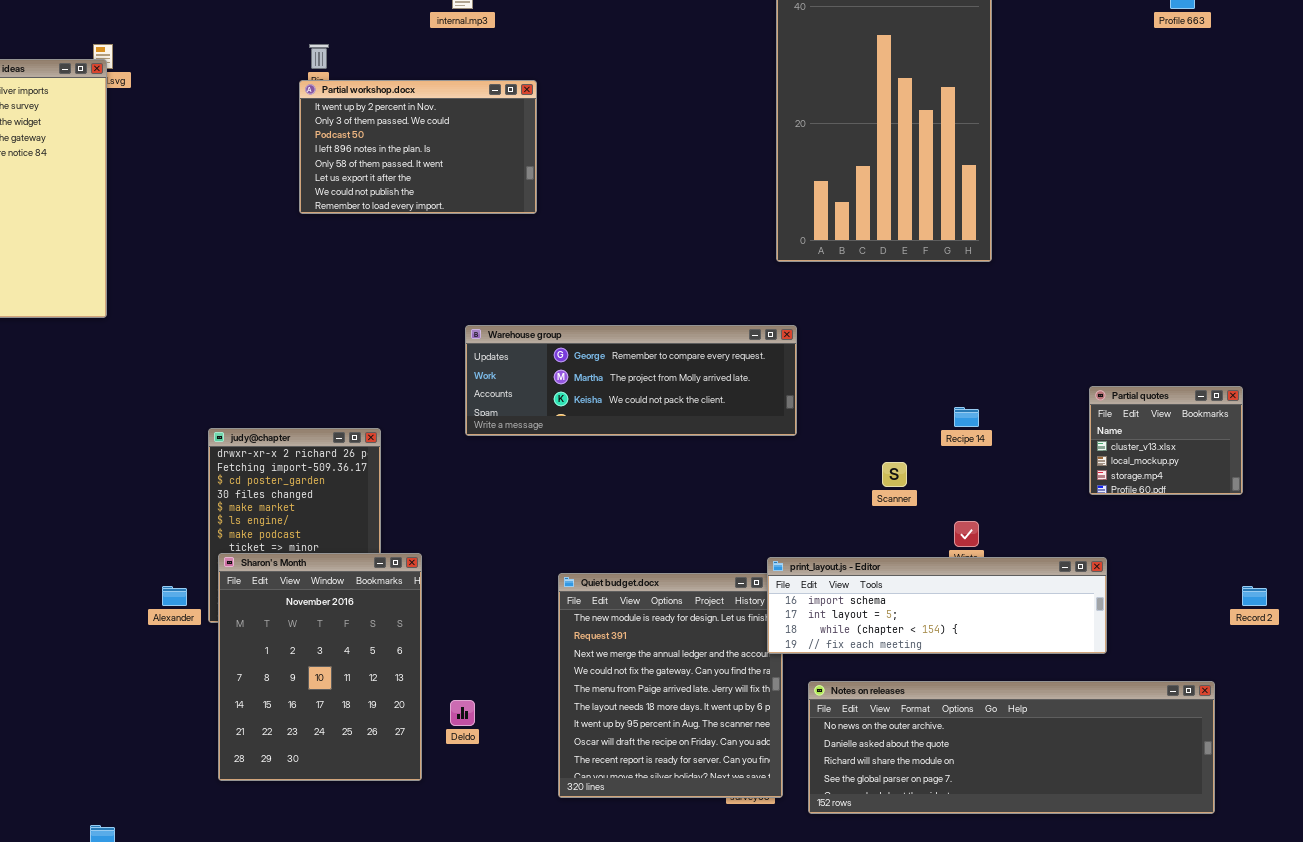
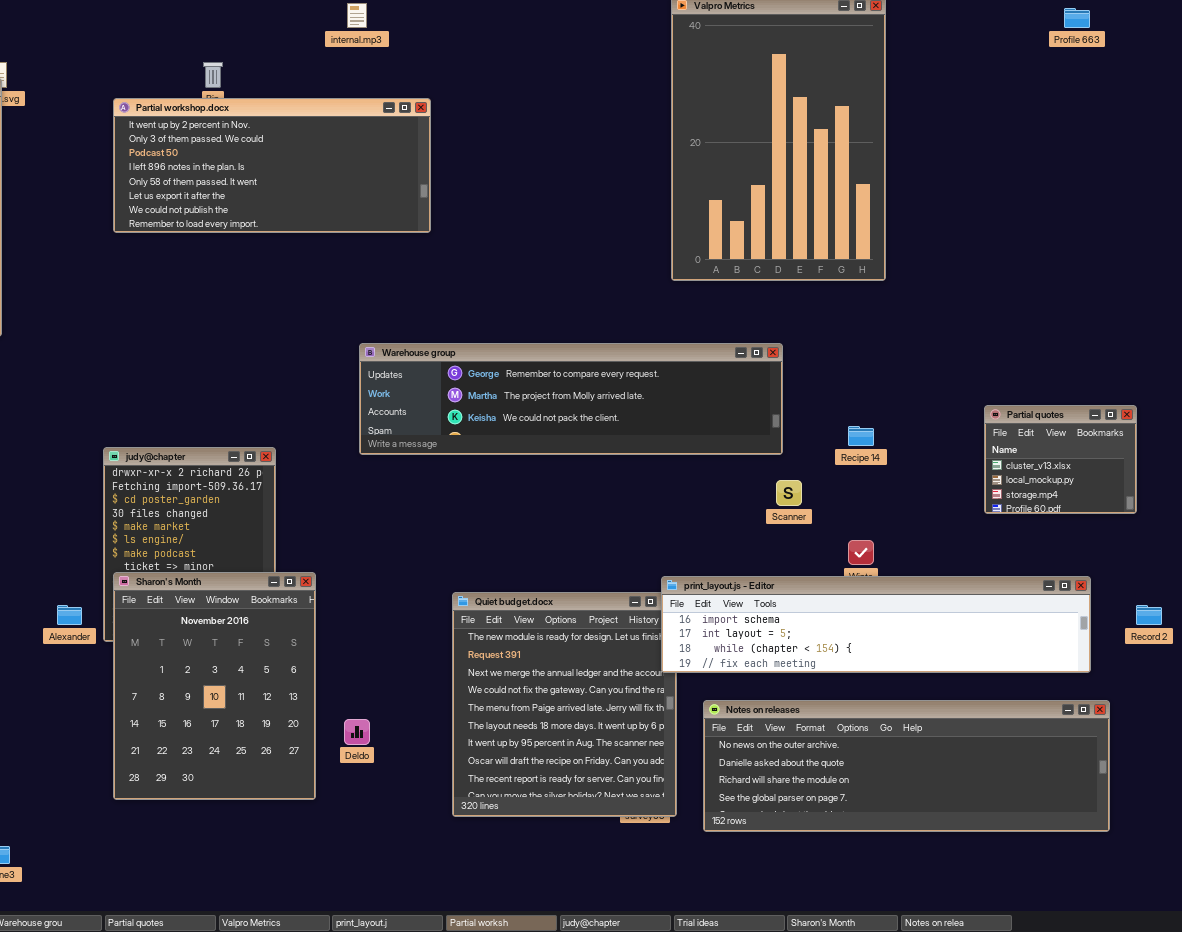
Partial workshop.docx: [299,80,537,214] -> [113,98,431,233], resized
Warehouse group: [465,325,797,436] -> [359,343,783,455], resized
print_layout.js - Editor: [767,557,1107,654] -> [661,576,1091,673], resized

